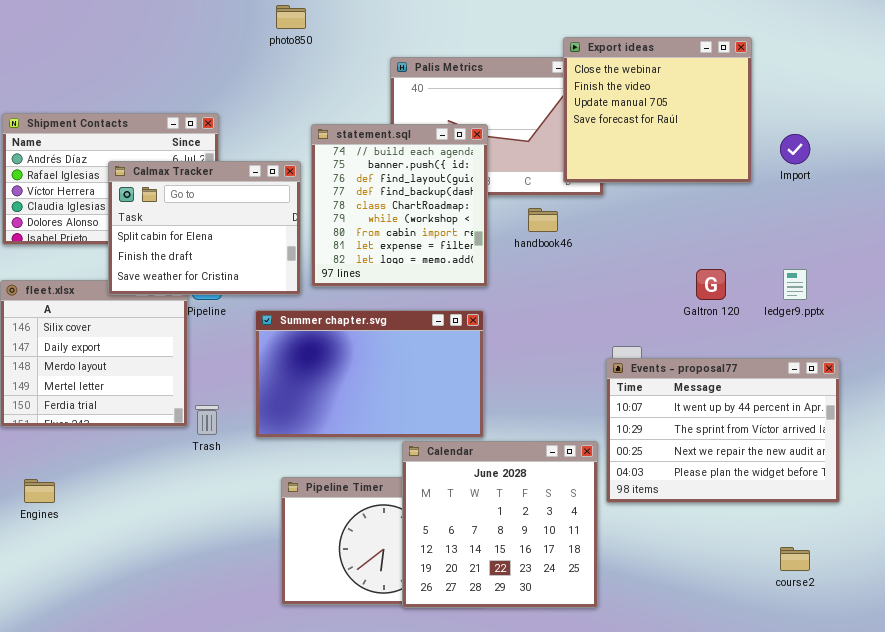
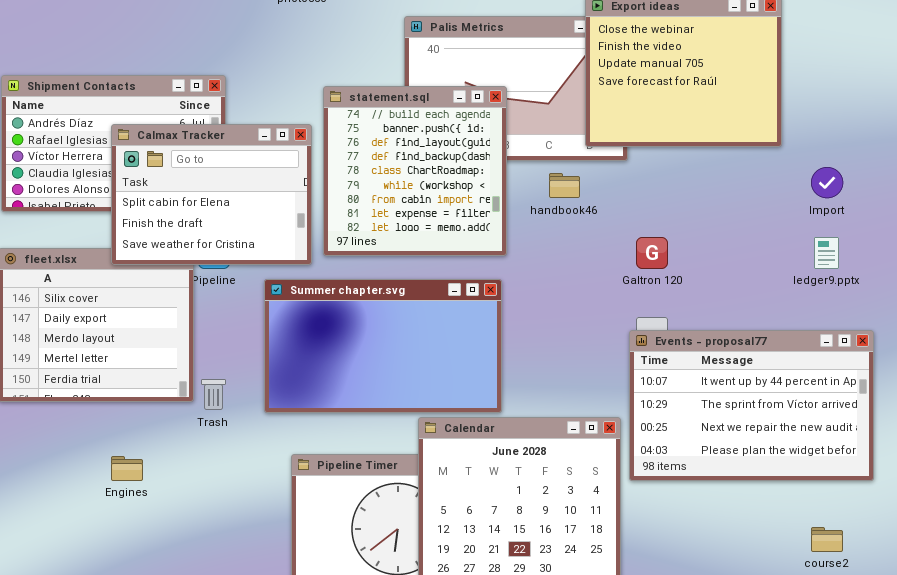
Import: [780,134,810,164] -> [811,167,843,198], moved
Galtron 120: [696,269,726,300] -> [636,237,668,269], moved
Engines: [24,479,55,503] -> [111,456,143,481], moved

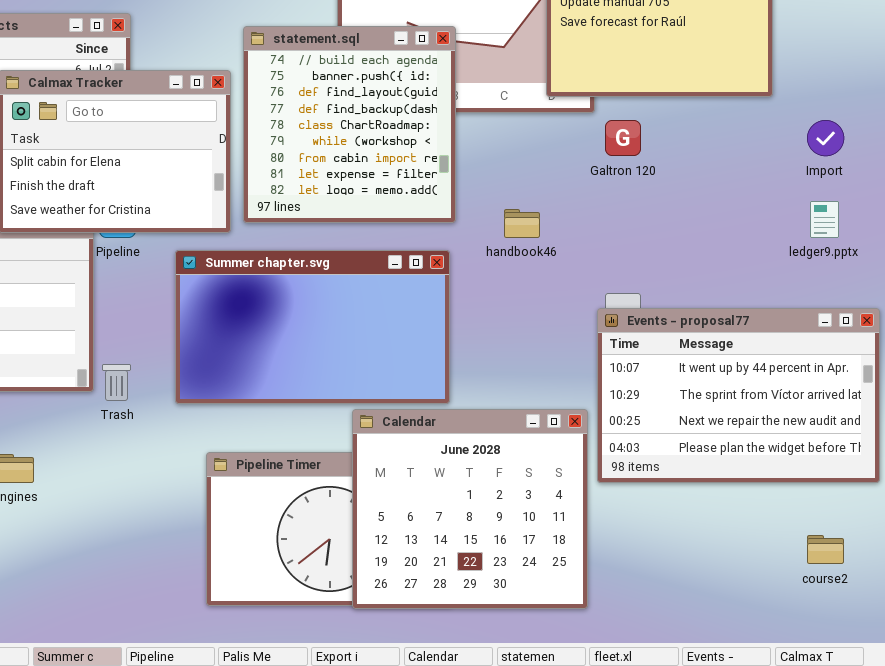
handbook46: [549,173,580,198] -> [504,209,540,238], moved
Galtron 120: [636,237,668,269] -> [605,120,641,156], moved

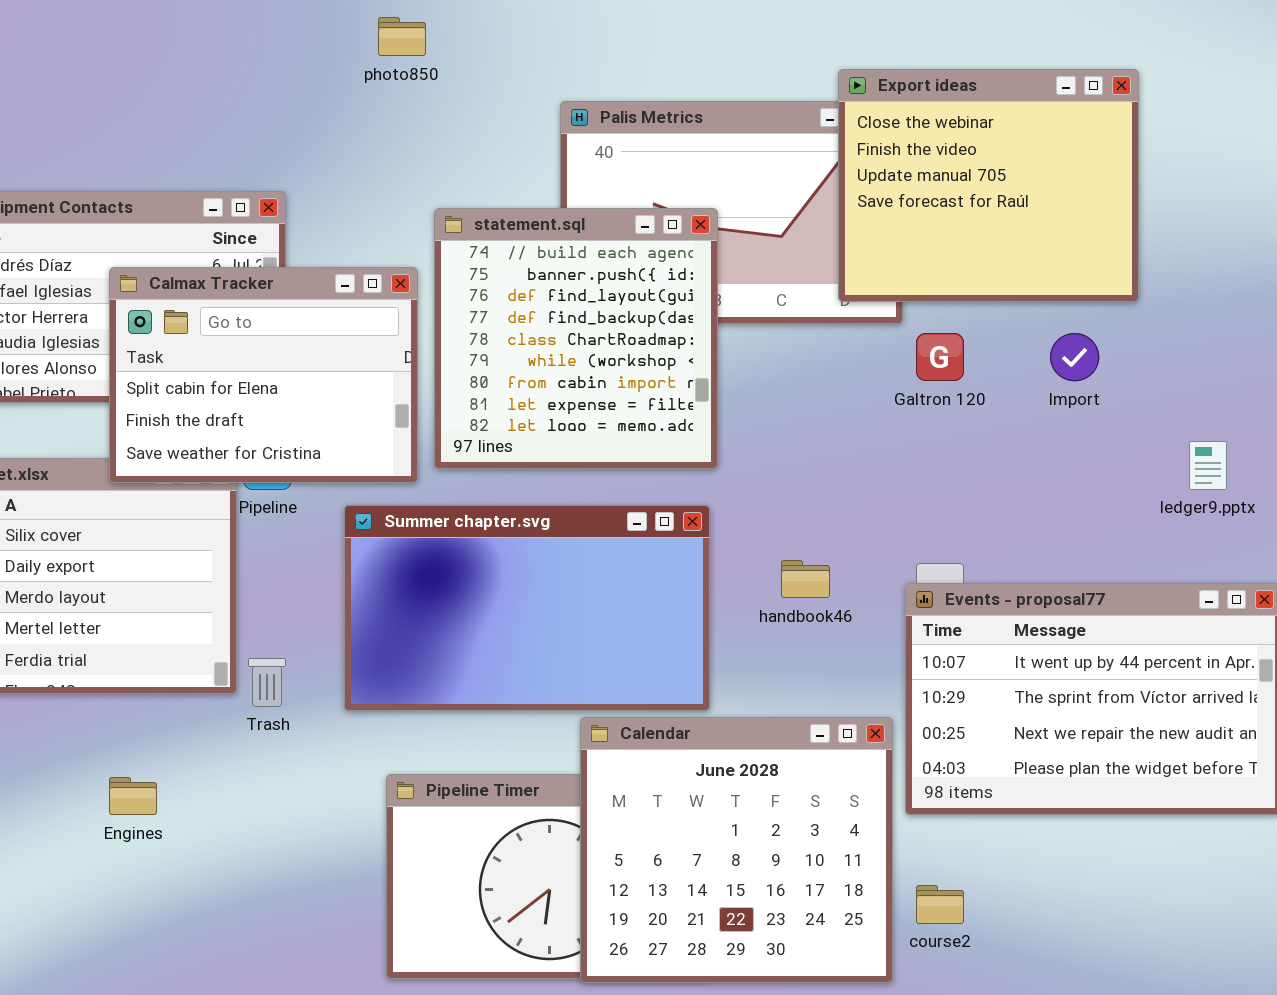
Import: [807,120,844,156] -> [1050,333,1099,381], moved
handbook46: [504,209,540,238] -> [781,560,830,598], moved
course2: [807,535,844,564] -> [916,885,964,924], moved

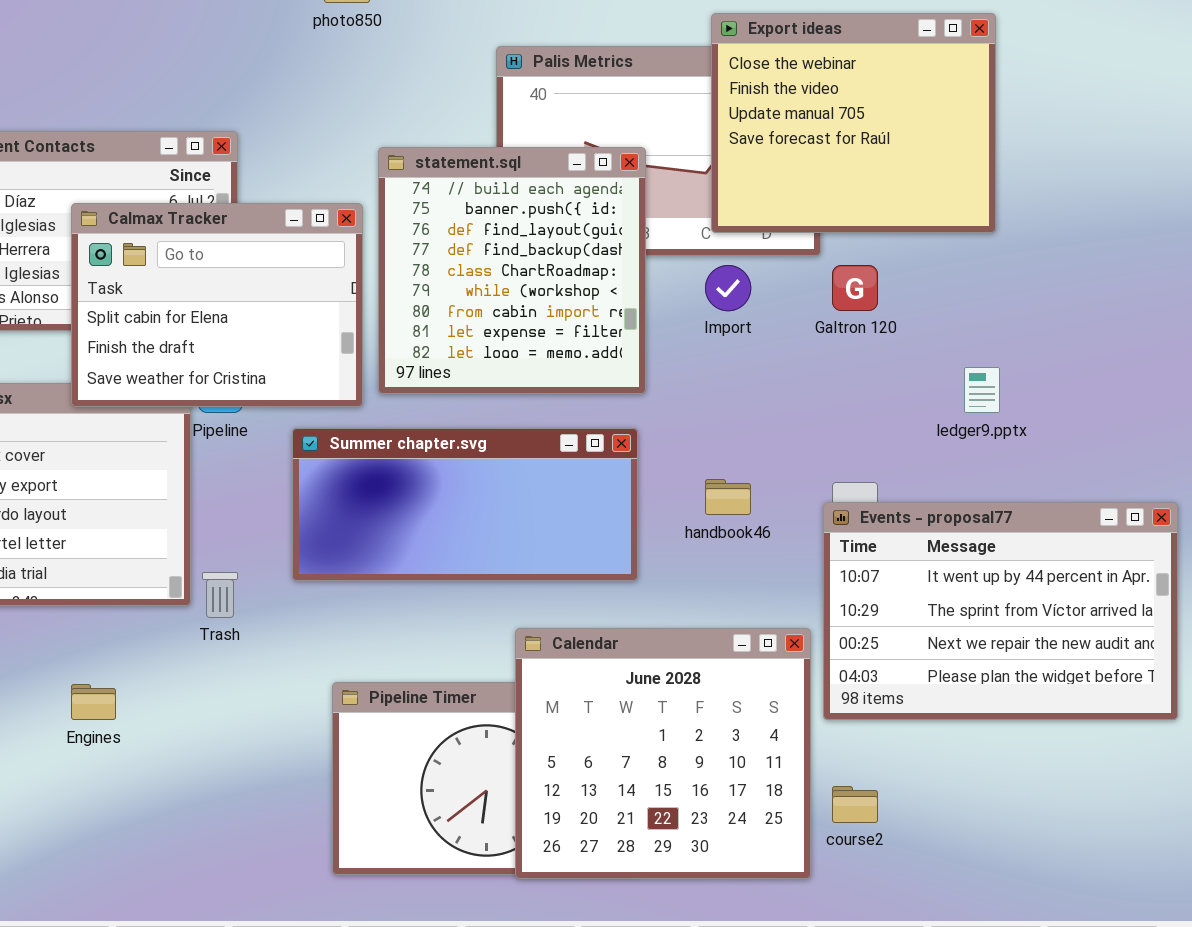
Export ideas: [838,69,1139,302] -> [711,13,996,233], moved
Import: [1050,333,1099,381] -> [705,265,751,311], moved
ledger9.pptx: [1189,441,1227,490] -> [964,367,1000,413], moved
Summer chapter.svg: [344,505,710,711] -> [292,428,638,581], resized

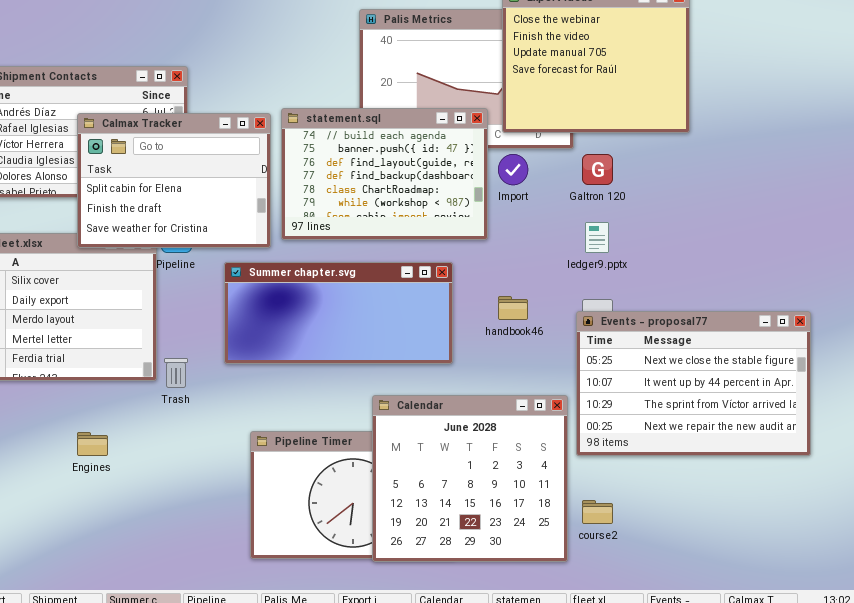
statement.sql: [378,147,646,394] -> [281,108,488,240], resized
ledger9.pptx: [964,367,1000,413] -> [585,222,609,253], moved
Events - proposal77: [823,502,1178,720] -> [576,311,811,456], scrolled up 1 row

